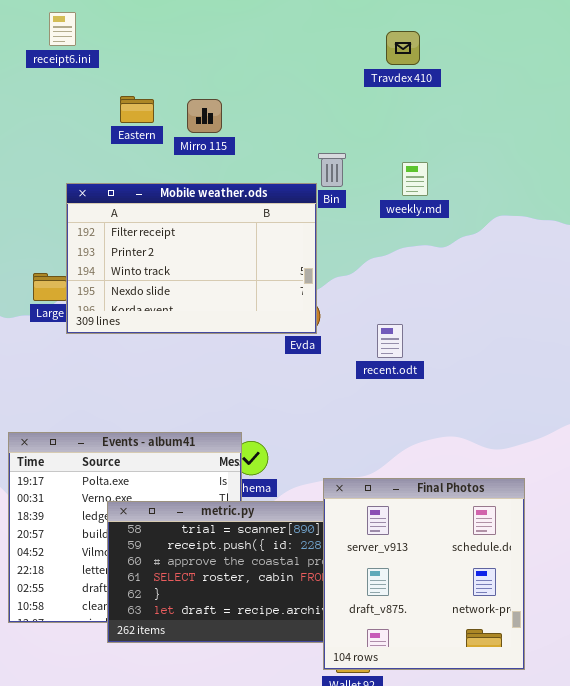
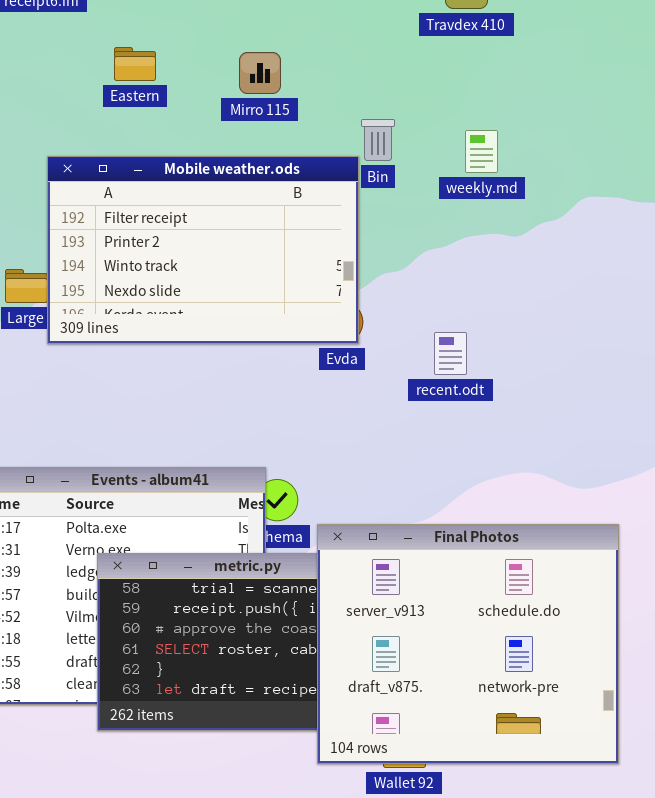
Mirro 115: [187,99,222,133] -> [239,52,281,94], moved
Final Photos: [323,478,525,670] -> [317,524,619,764], resized

